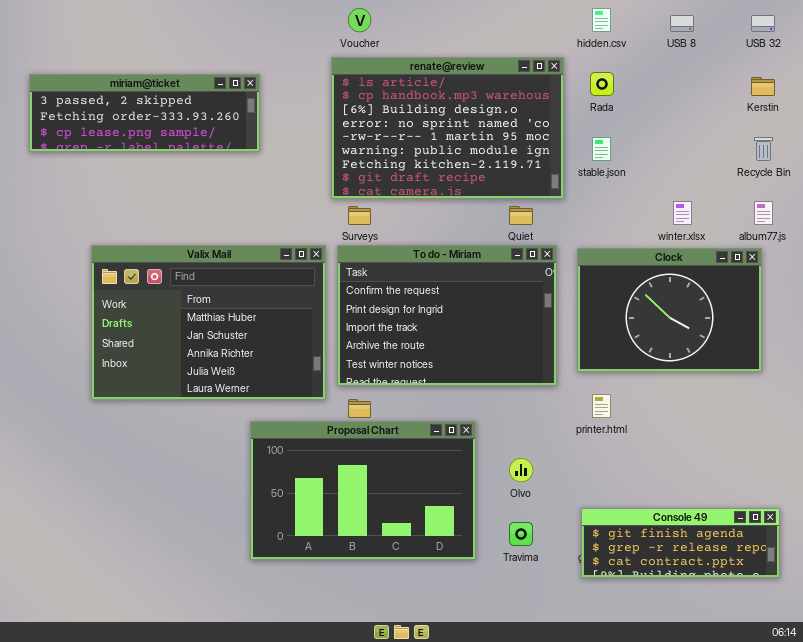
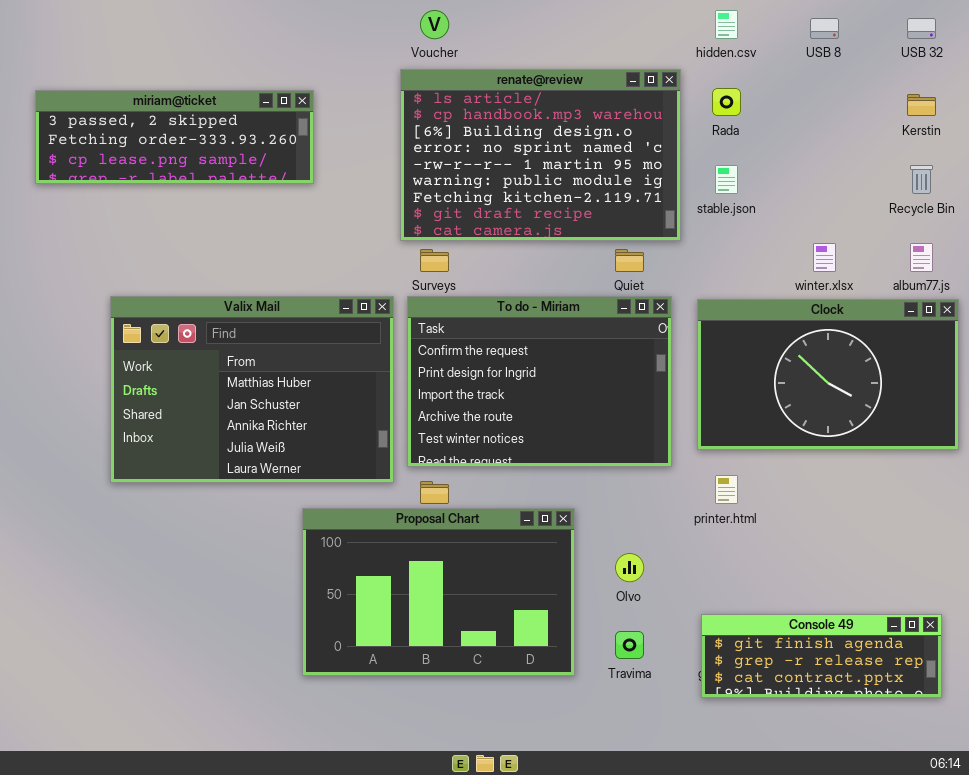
Clock: [577,248,762,372] -> [697,299,959,450], resized

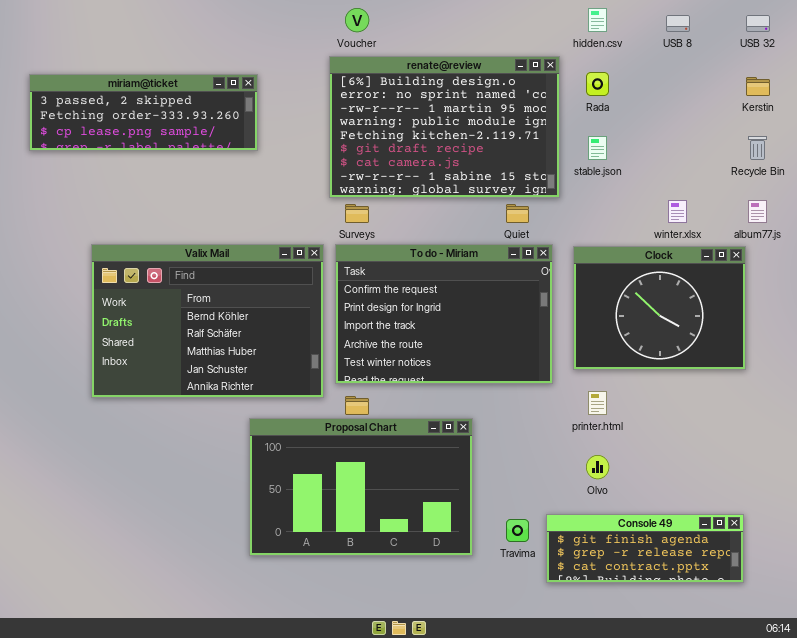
renate@review: [400,69,681,241] -> [329,56,560,198], scrolled down 2 rows
Valix Mail: [110,296,394,483] -> [91,244,324,398], scrolled up 2 rows
Clock: [697,299,959,450] -> [573,246,746,370], resized
Olvo: [615,553,644,582] -> [586,455,609,479], moved
Console 49: [701,614,942,698] -> [546,514,744,583], moved

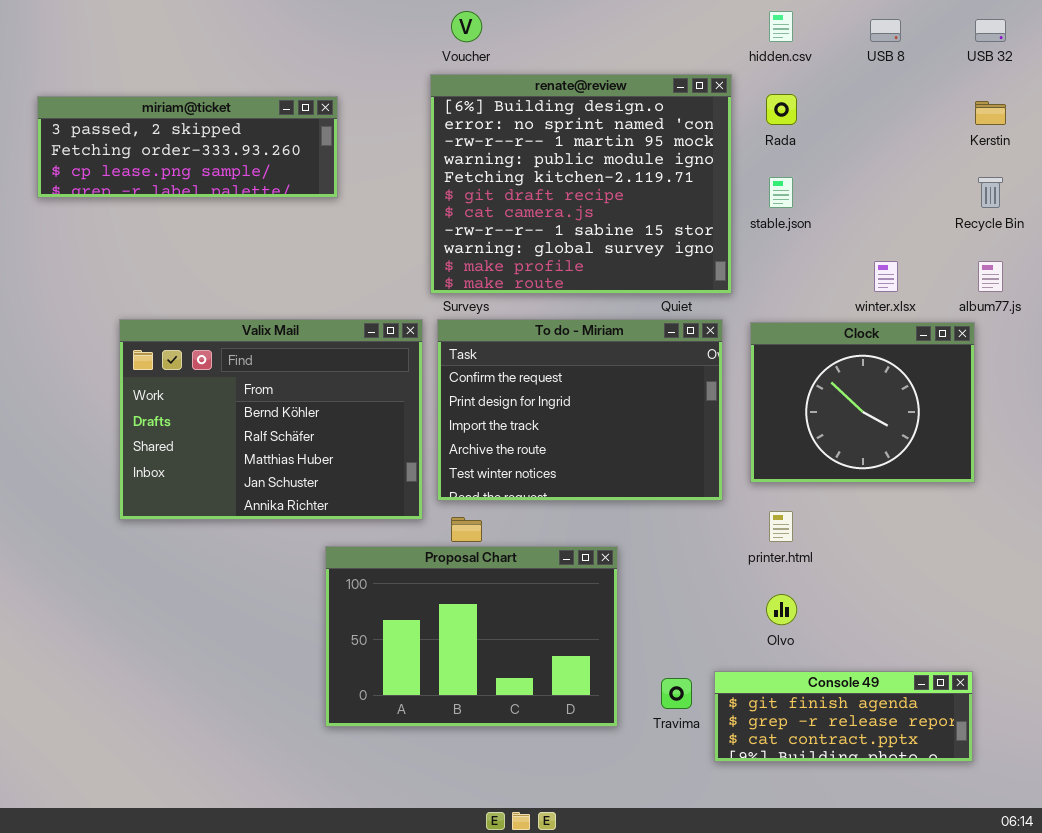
renate@review: [329,56,560,198] -> [430,74,732,294], resized

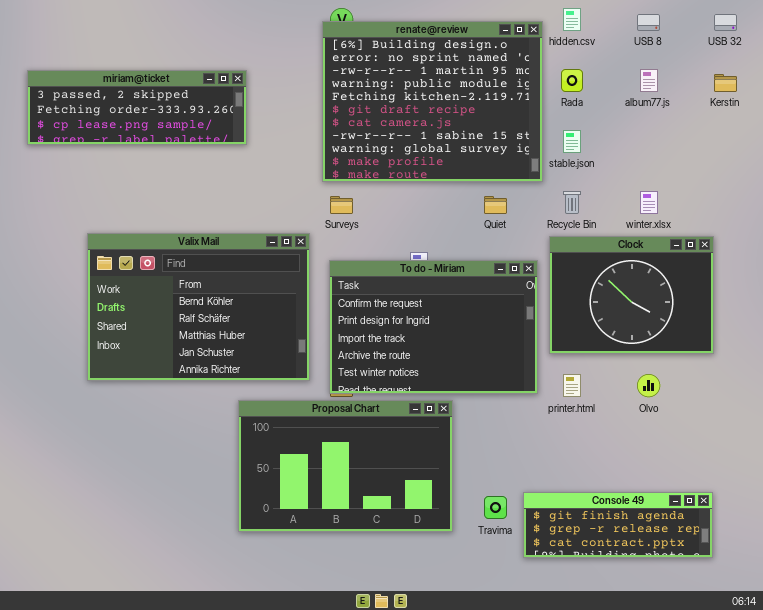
renate@review: [430,74,732,294] -> [322,21,543,182], moved
Recycle Bin: [978,177,1003,208] -> [563,191,581,214], moved
album77.js: [978,261,1003,292] -> [640,69,658,92], moved
To do - Miriam: [437,319,723,501] -> [329,260,538,394], moved
Olvo: [766,594,797,625] -> [637,374,660,397], moved

